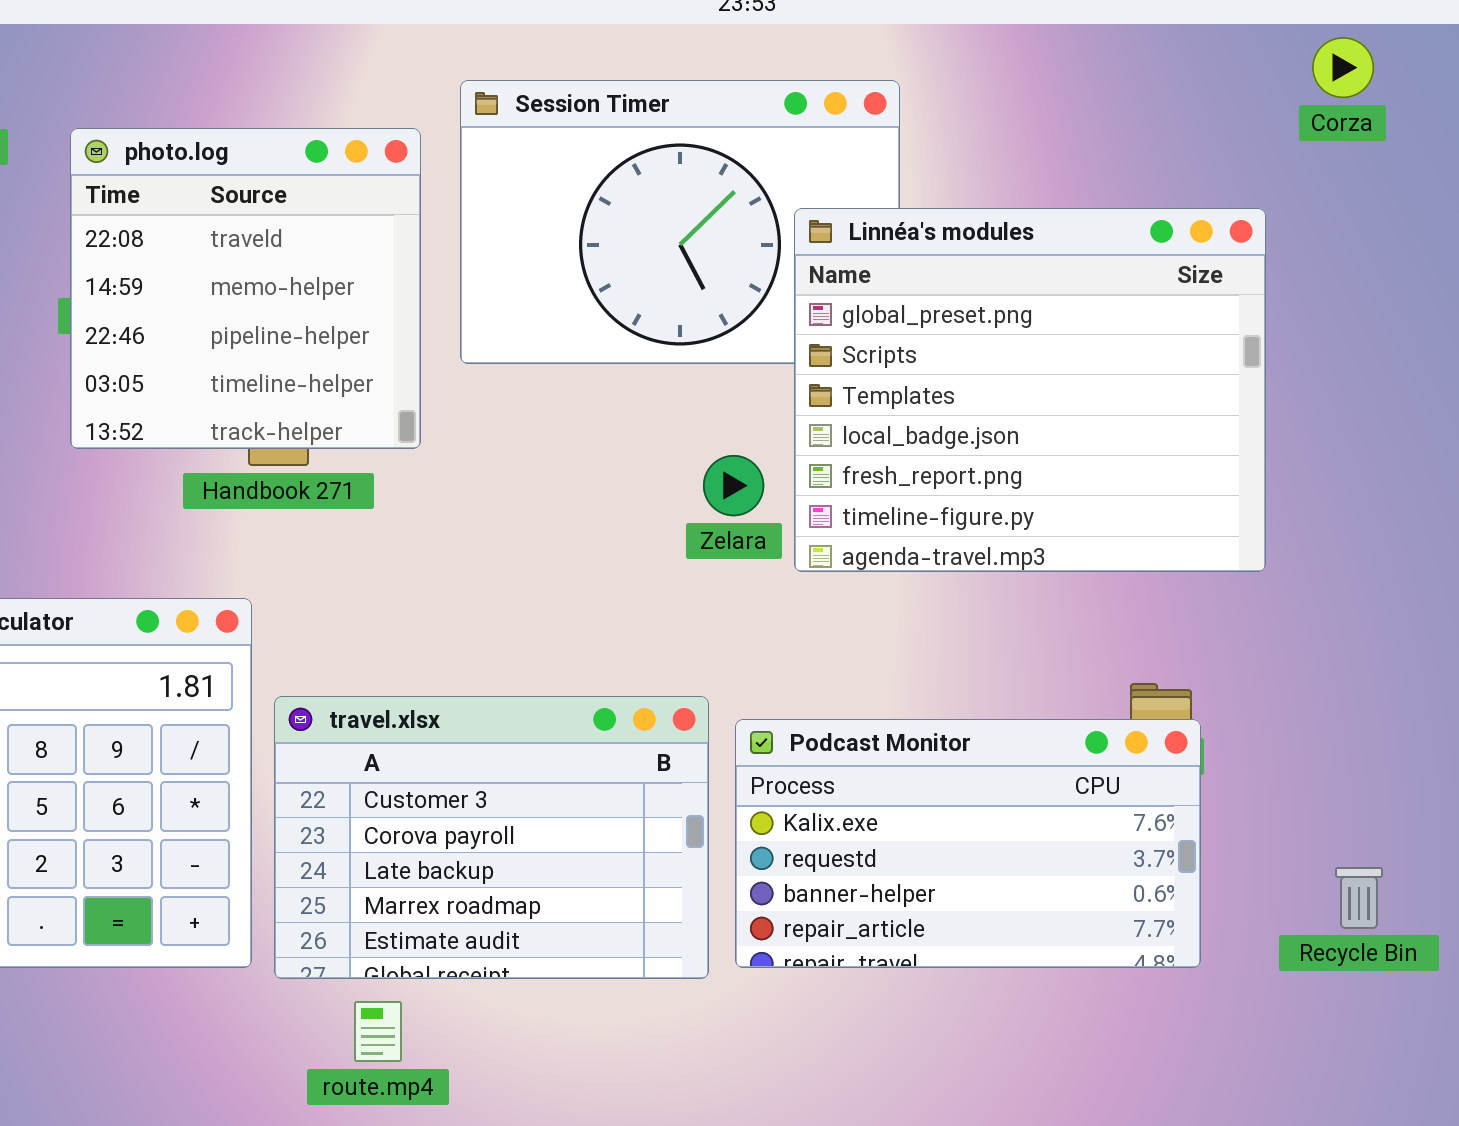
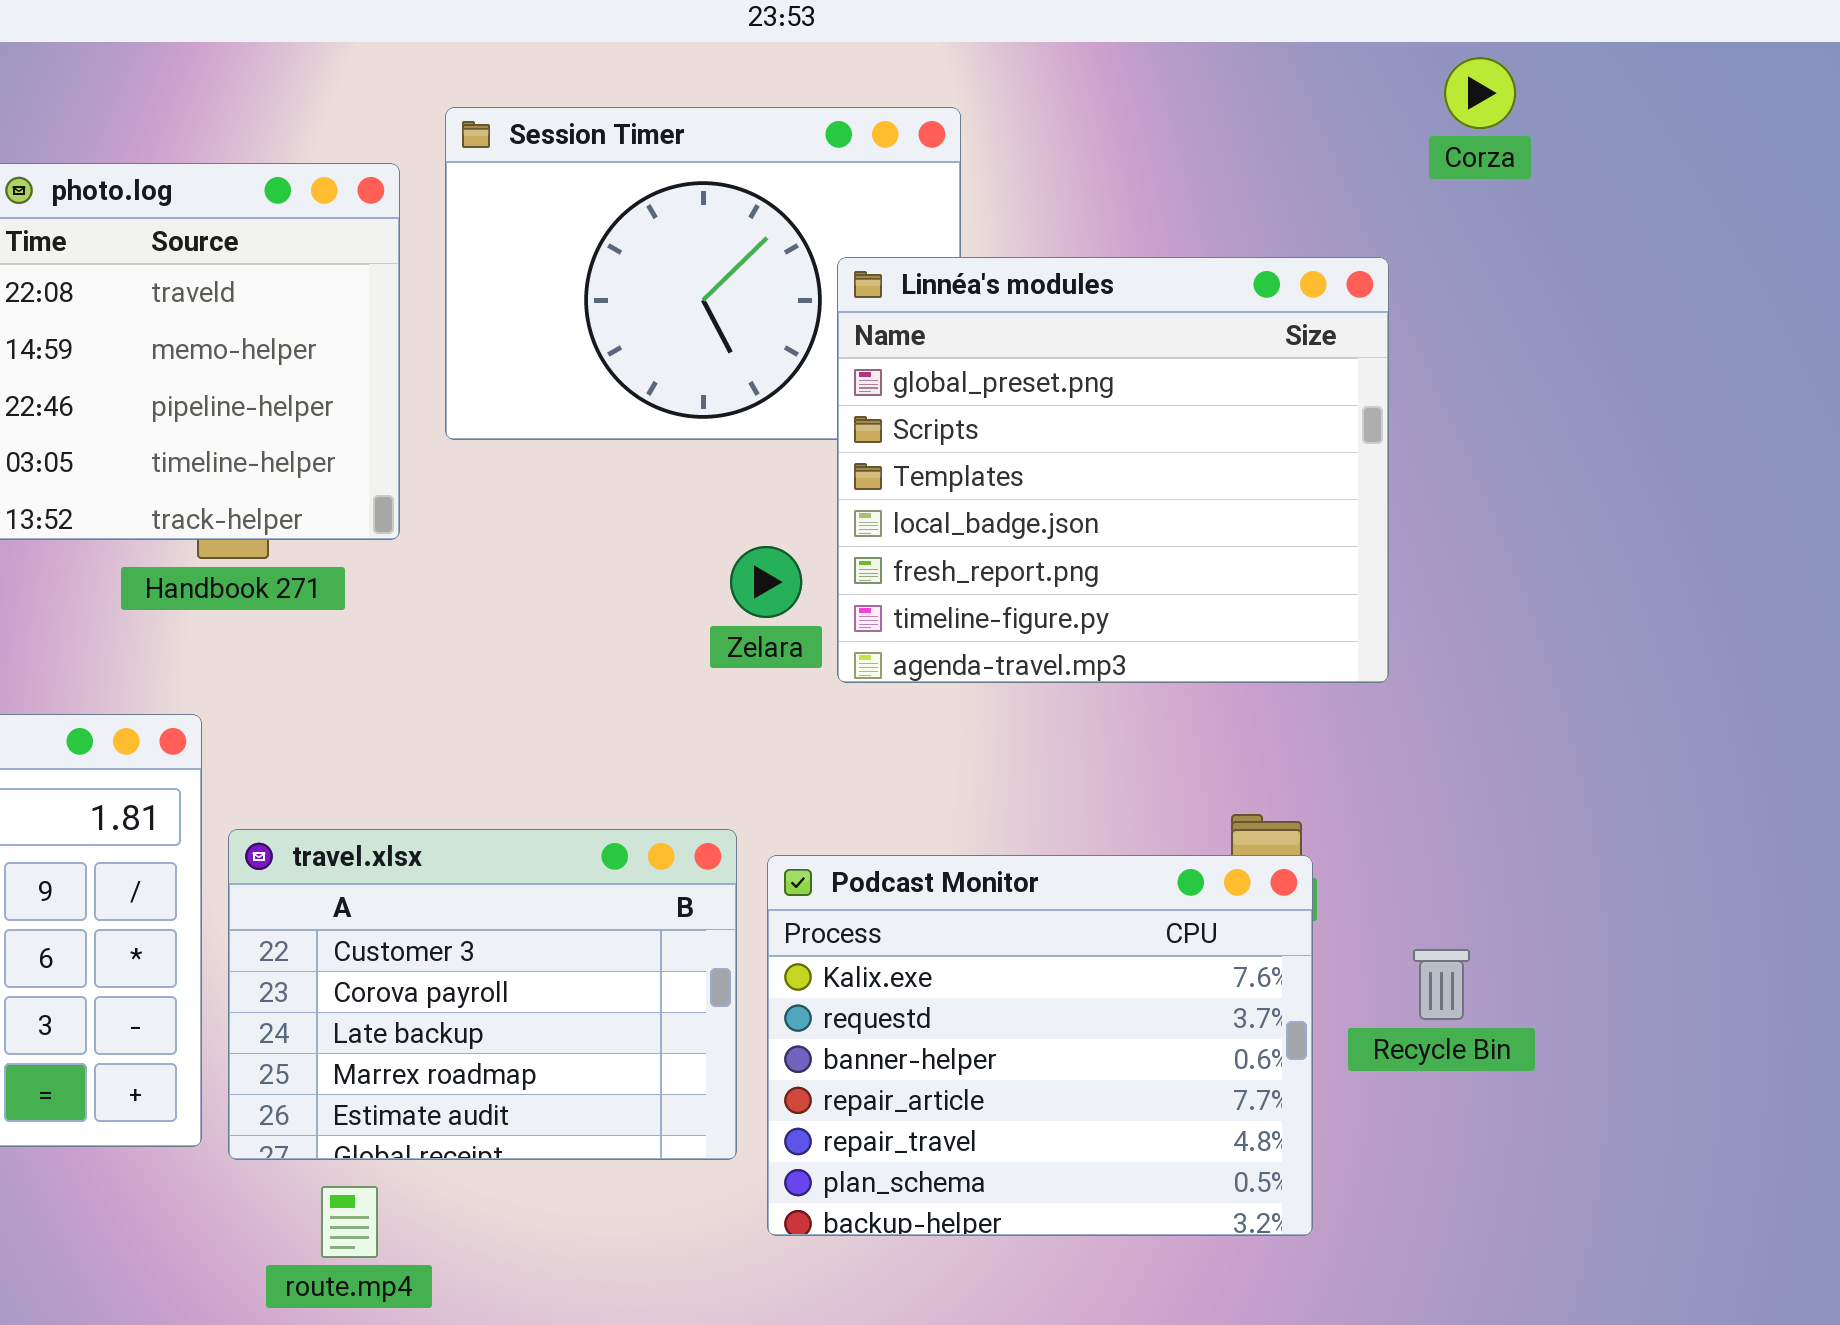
Podcast Monitor: [735,719,1201,968] -> [767,855,1313,1236], resized
Recycle Bin: [1335,867,1383,929] -> [1413,949,1470,1020], moved

